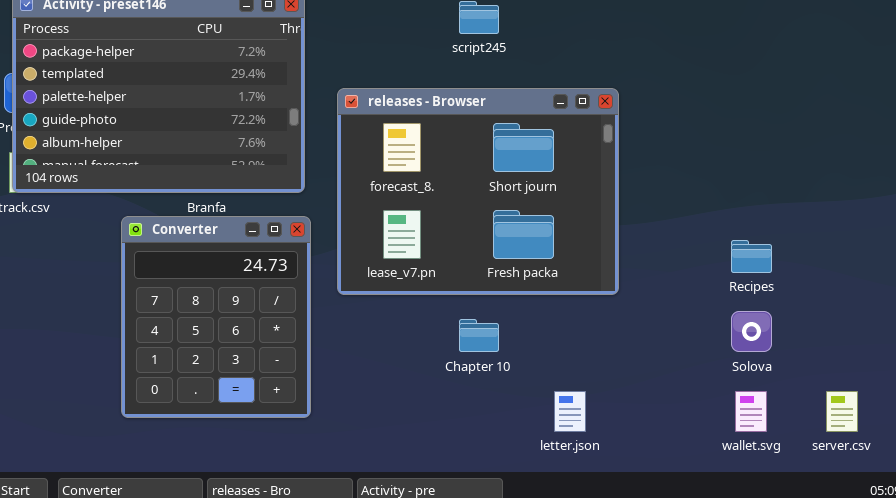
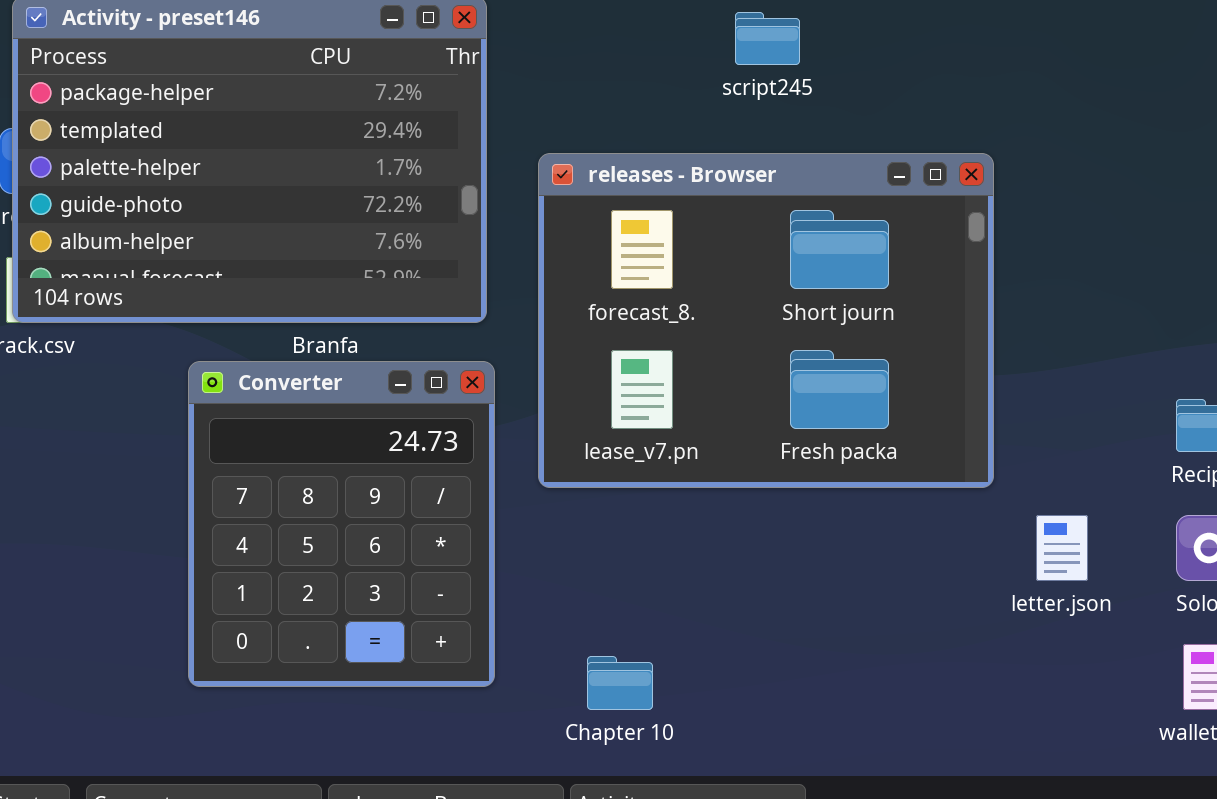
Chapter 10: [459,319,499,352] -> [587,656,653,710], moved
letter.json: [554,391,586,432] -> [1036,515,1088,581], moved

